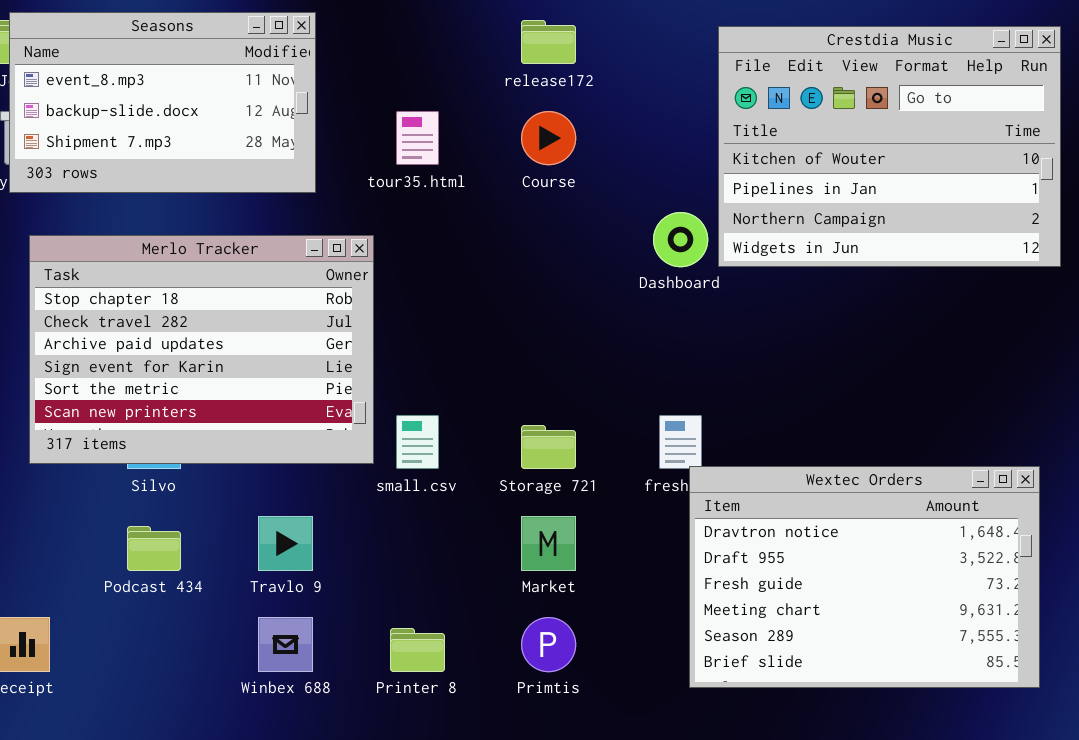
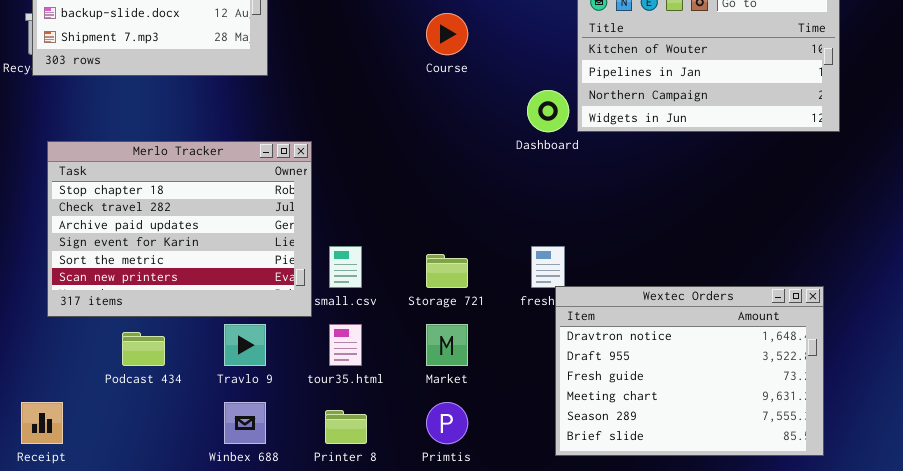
tour35.html: [396,111,439,165] -> [329,324,362,366], moved
Merlo Tracker: [29,235,374,464] -> [47,141,312,317], moved

